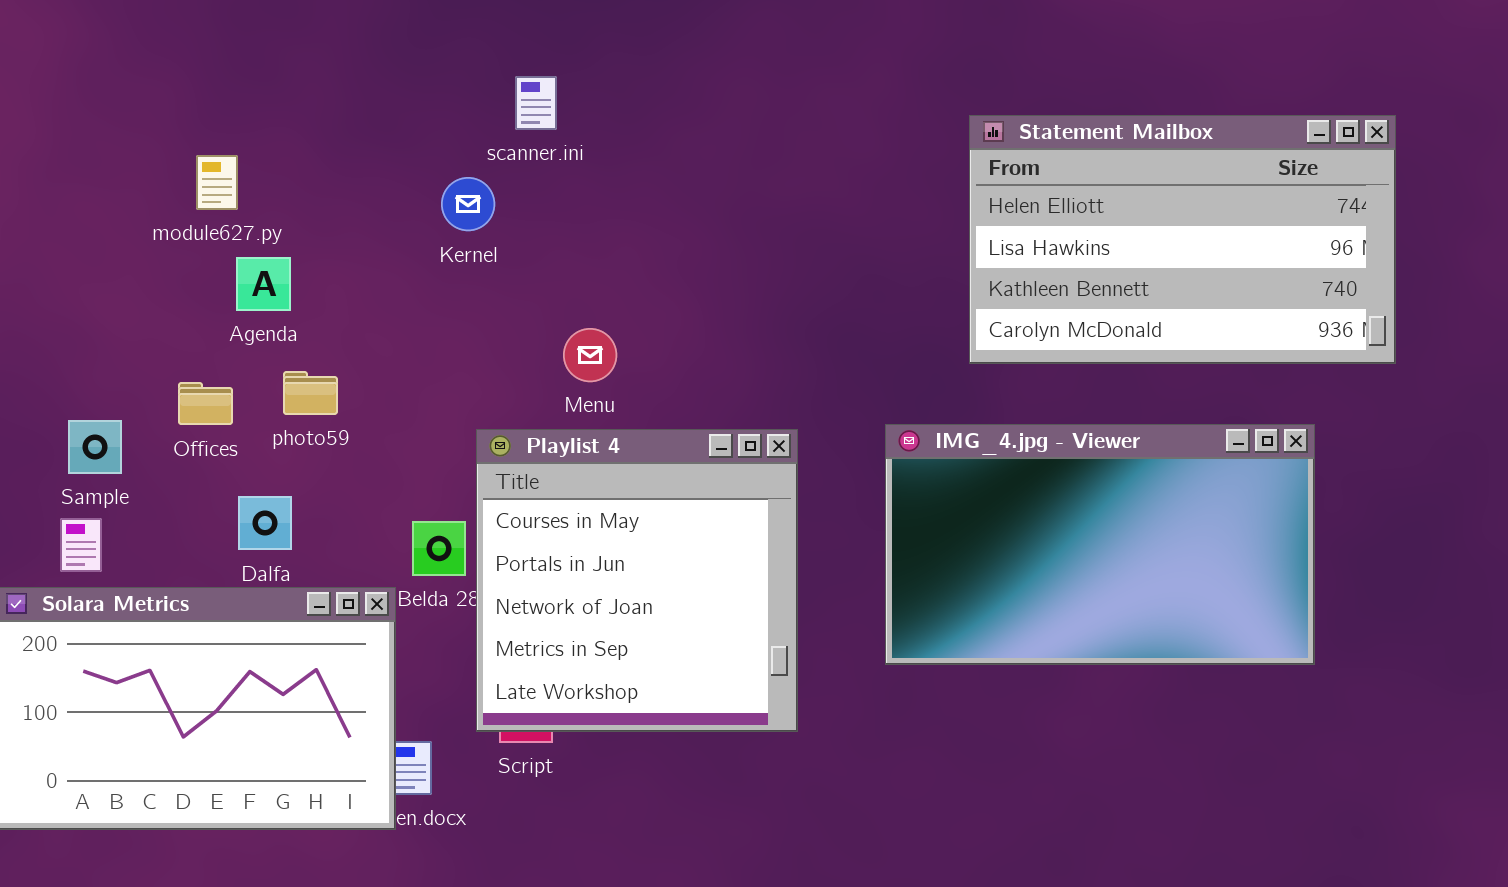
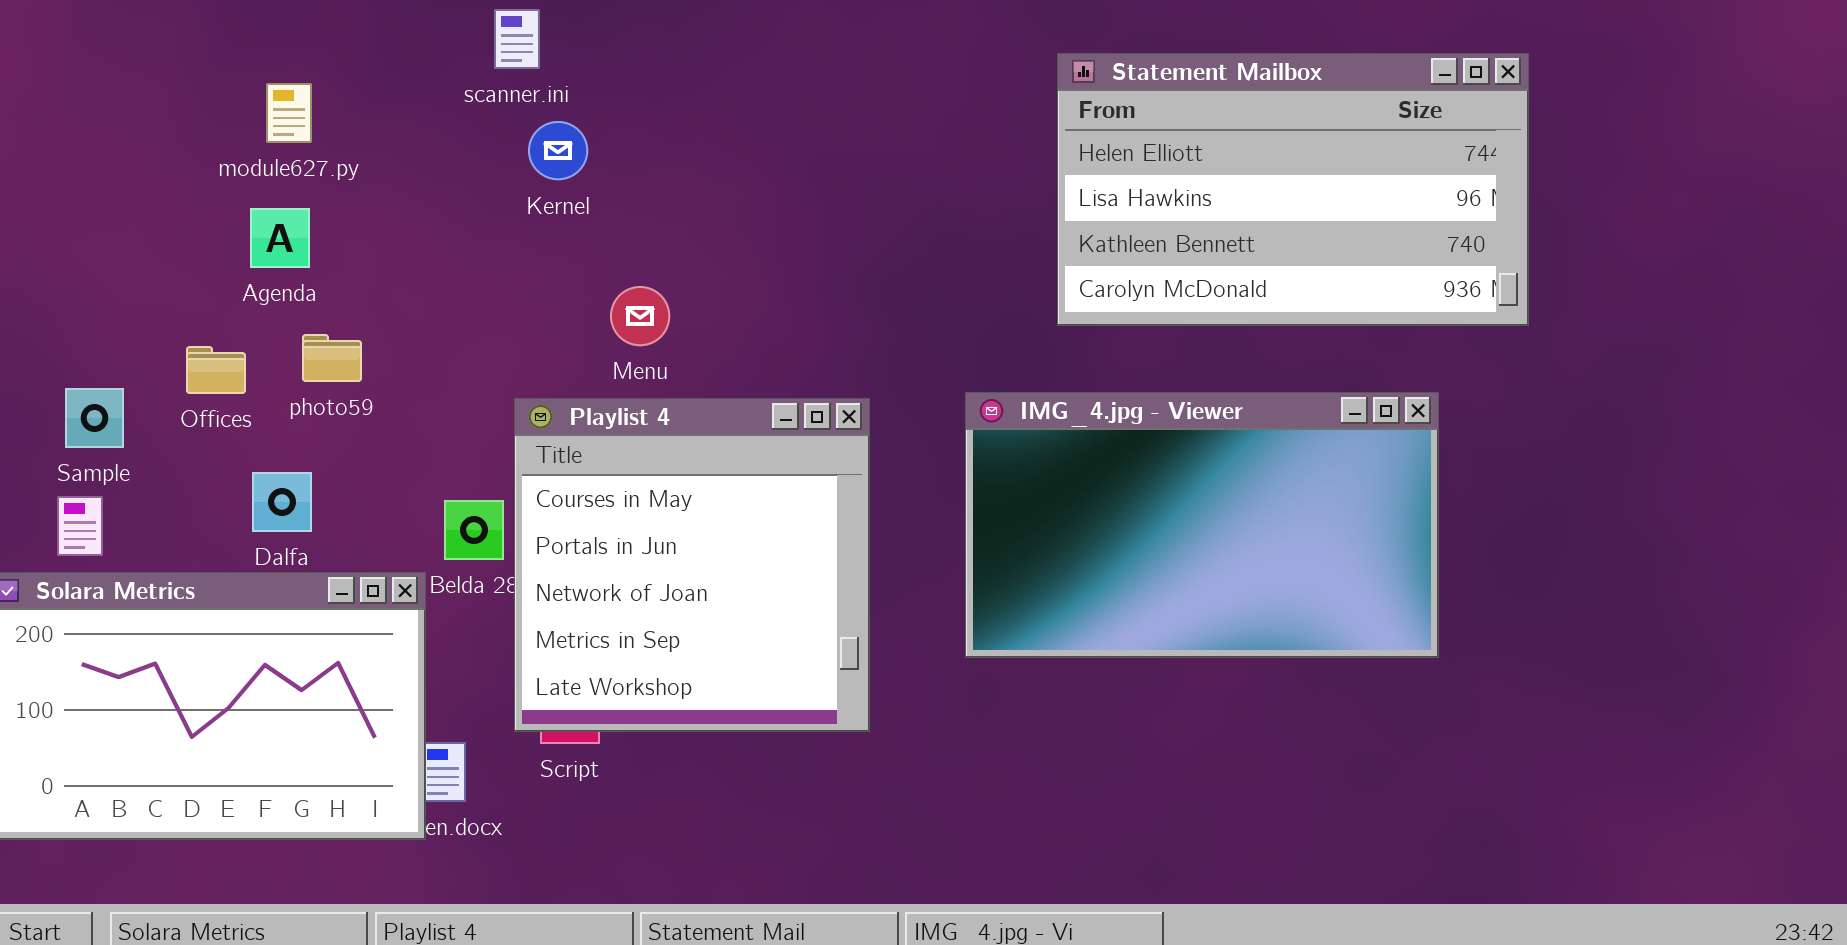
scanner.ini: [515,76,557,130] -> [494,9,540,69], moved
module627.py: [196,155,238,210] -> [266,83,312,143], moved
Kernel: [441,177,495,231] -> [528,121,588,180], moved

